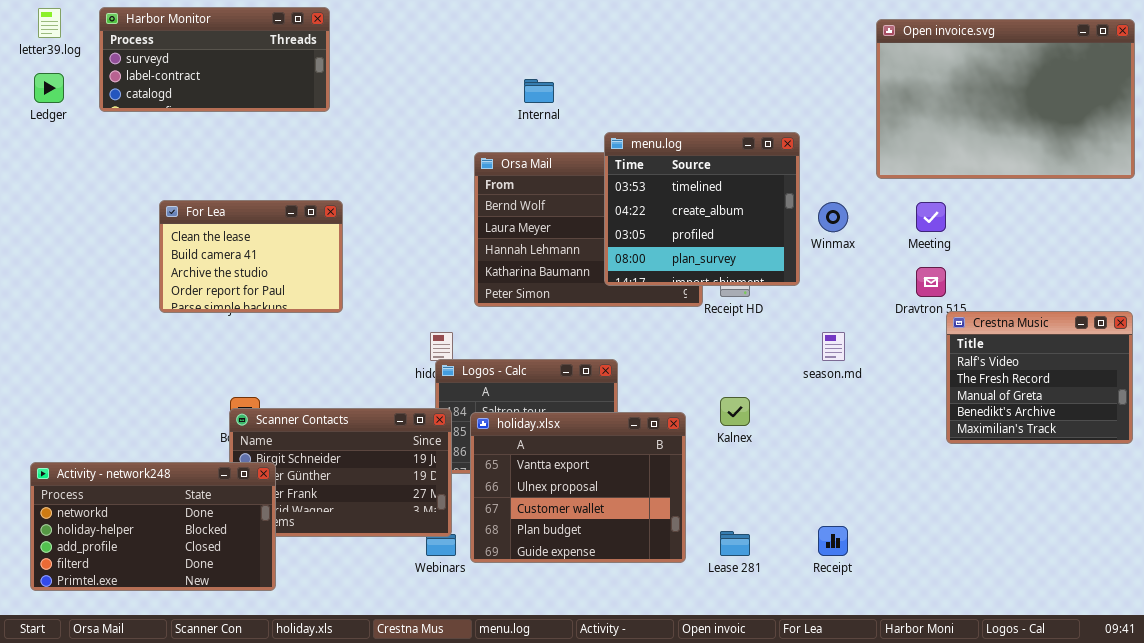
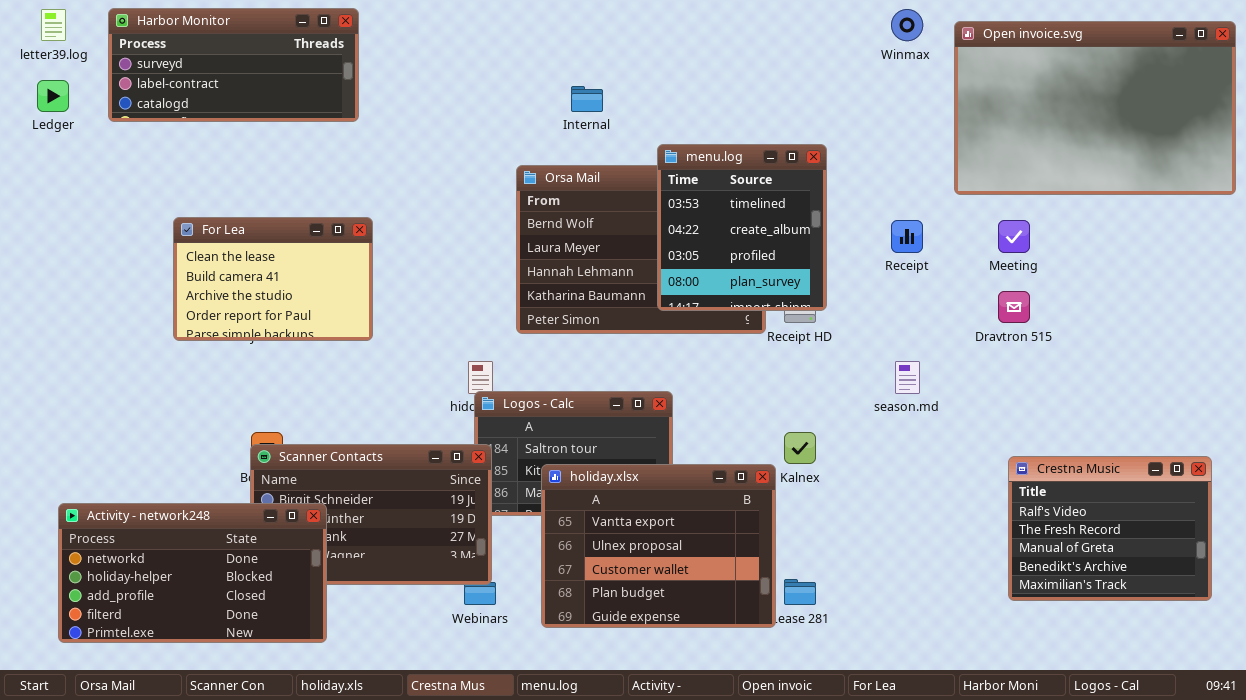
menu.log: [604,132,800,286] -> [657,144,827,311], resized
Winmax: [818,202,848,232] -> [891,9,923,41], moved
Crestna Music: [946,311,1133,444] -> [1008,456,1212,601], moved
holiday.xlsx: [470,412,686,563] -> [541,464,776,628], moved
Activity - network248: [30,462,276,591] -> [58,503,327,643], moved
Receipt: [818,526,848,556] -> [891,220,923,253], moved

